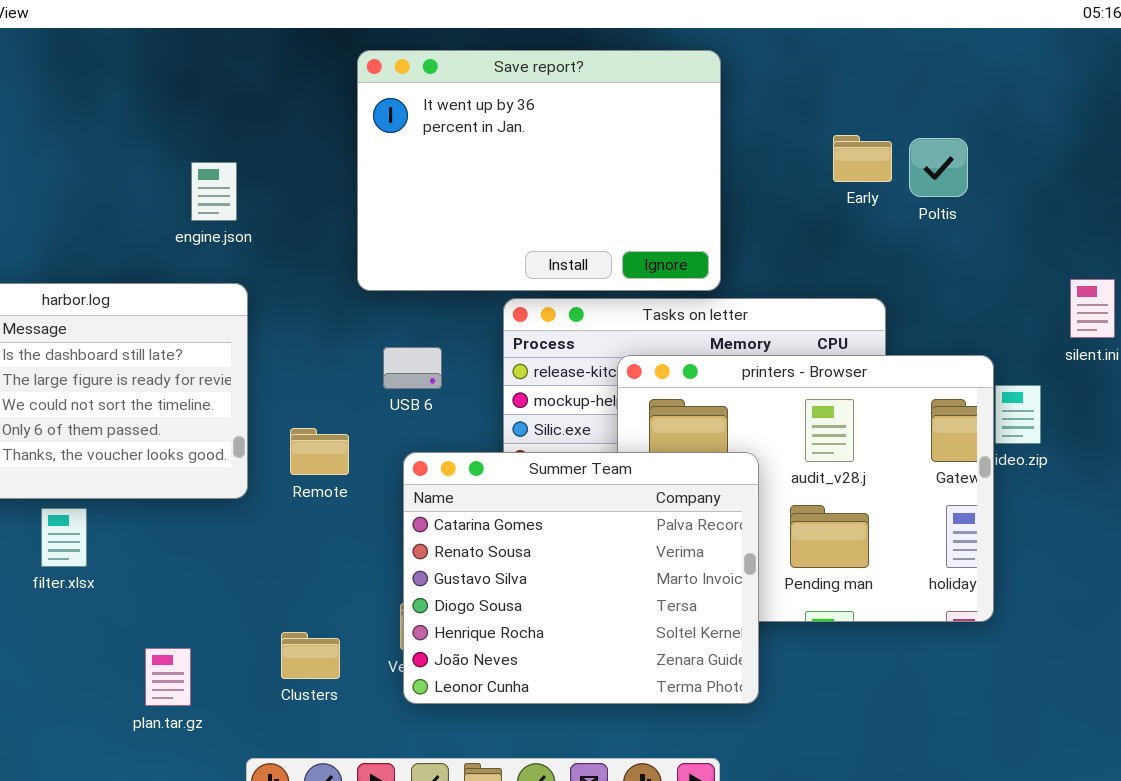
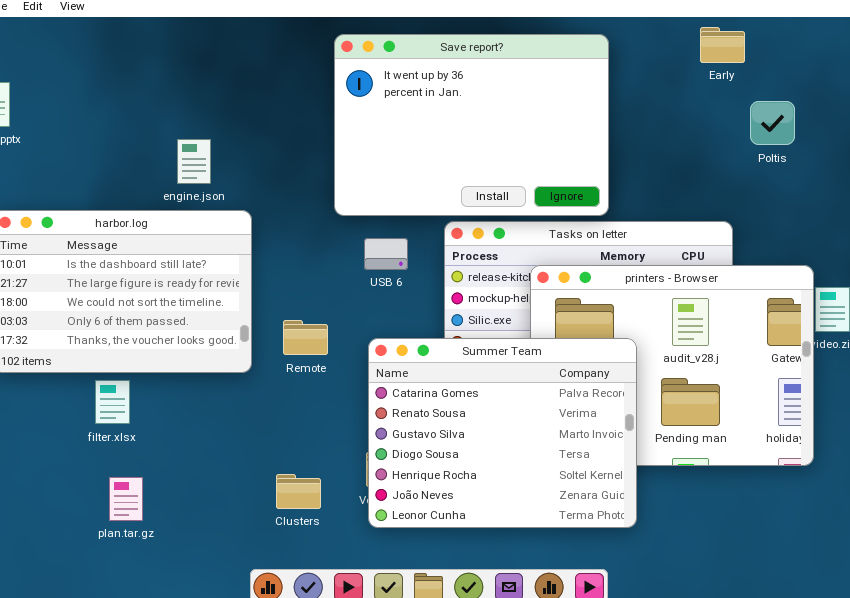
Early: [833,135,892,182] -> [700,27,745,63], moved
engine.json: [191,162,237,221] -> [177,139,211,184], moved
USB 6: [383,347,442,389] -> [364,238,408,270], moved
plan.tar.gz: [145,648,191,706] -> [109,477,143,521], moved

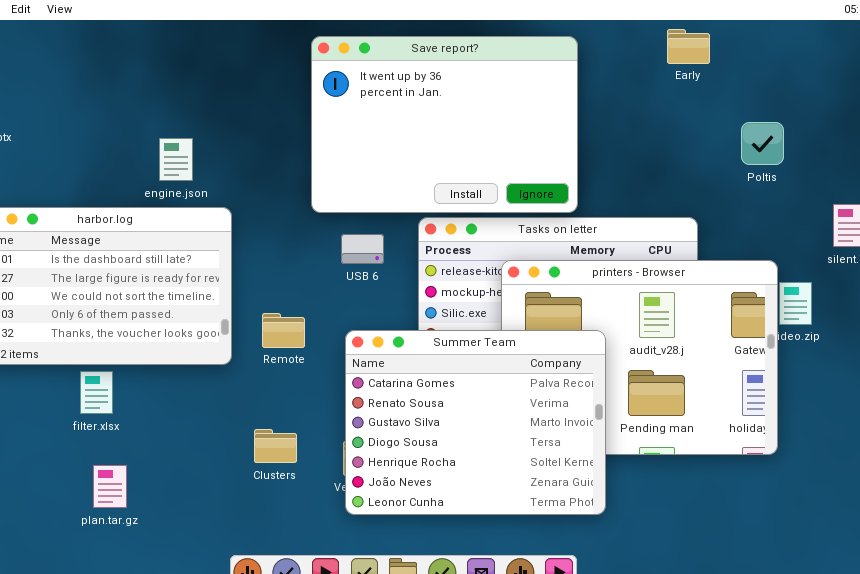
Poltis: [750,101,795,145] -> [741,122,784,165], moved
Clusters: [276,474,321,509] -> [254,429,297,463], moved

